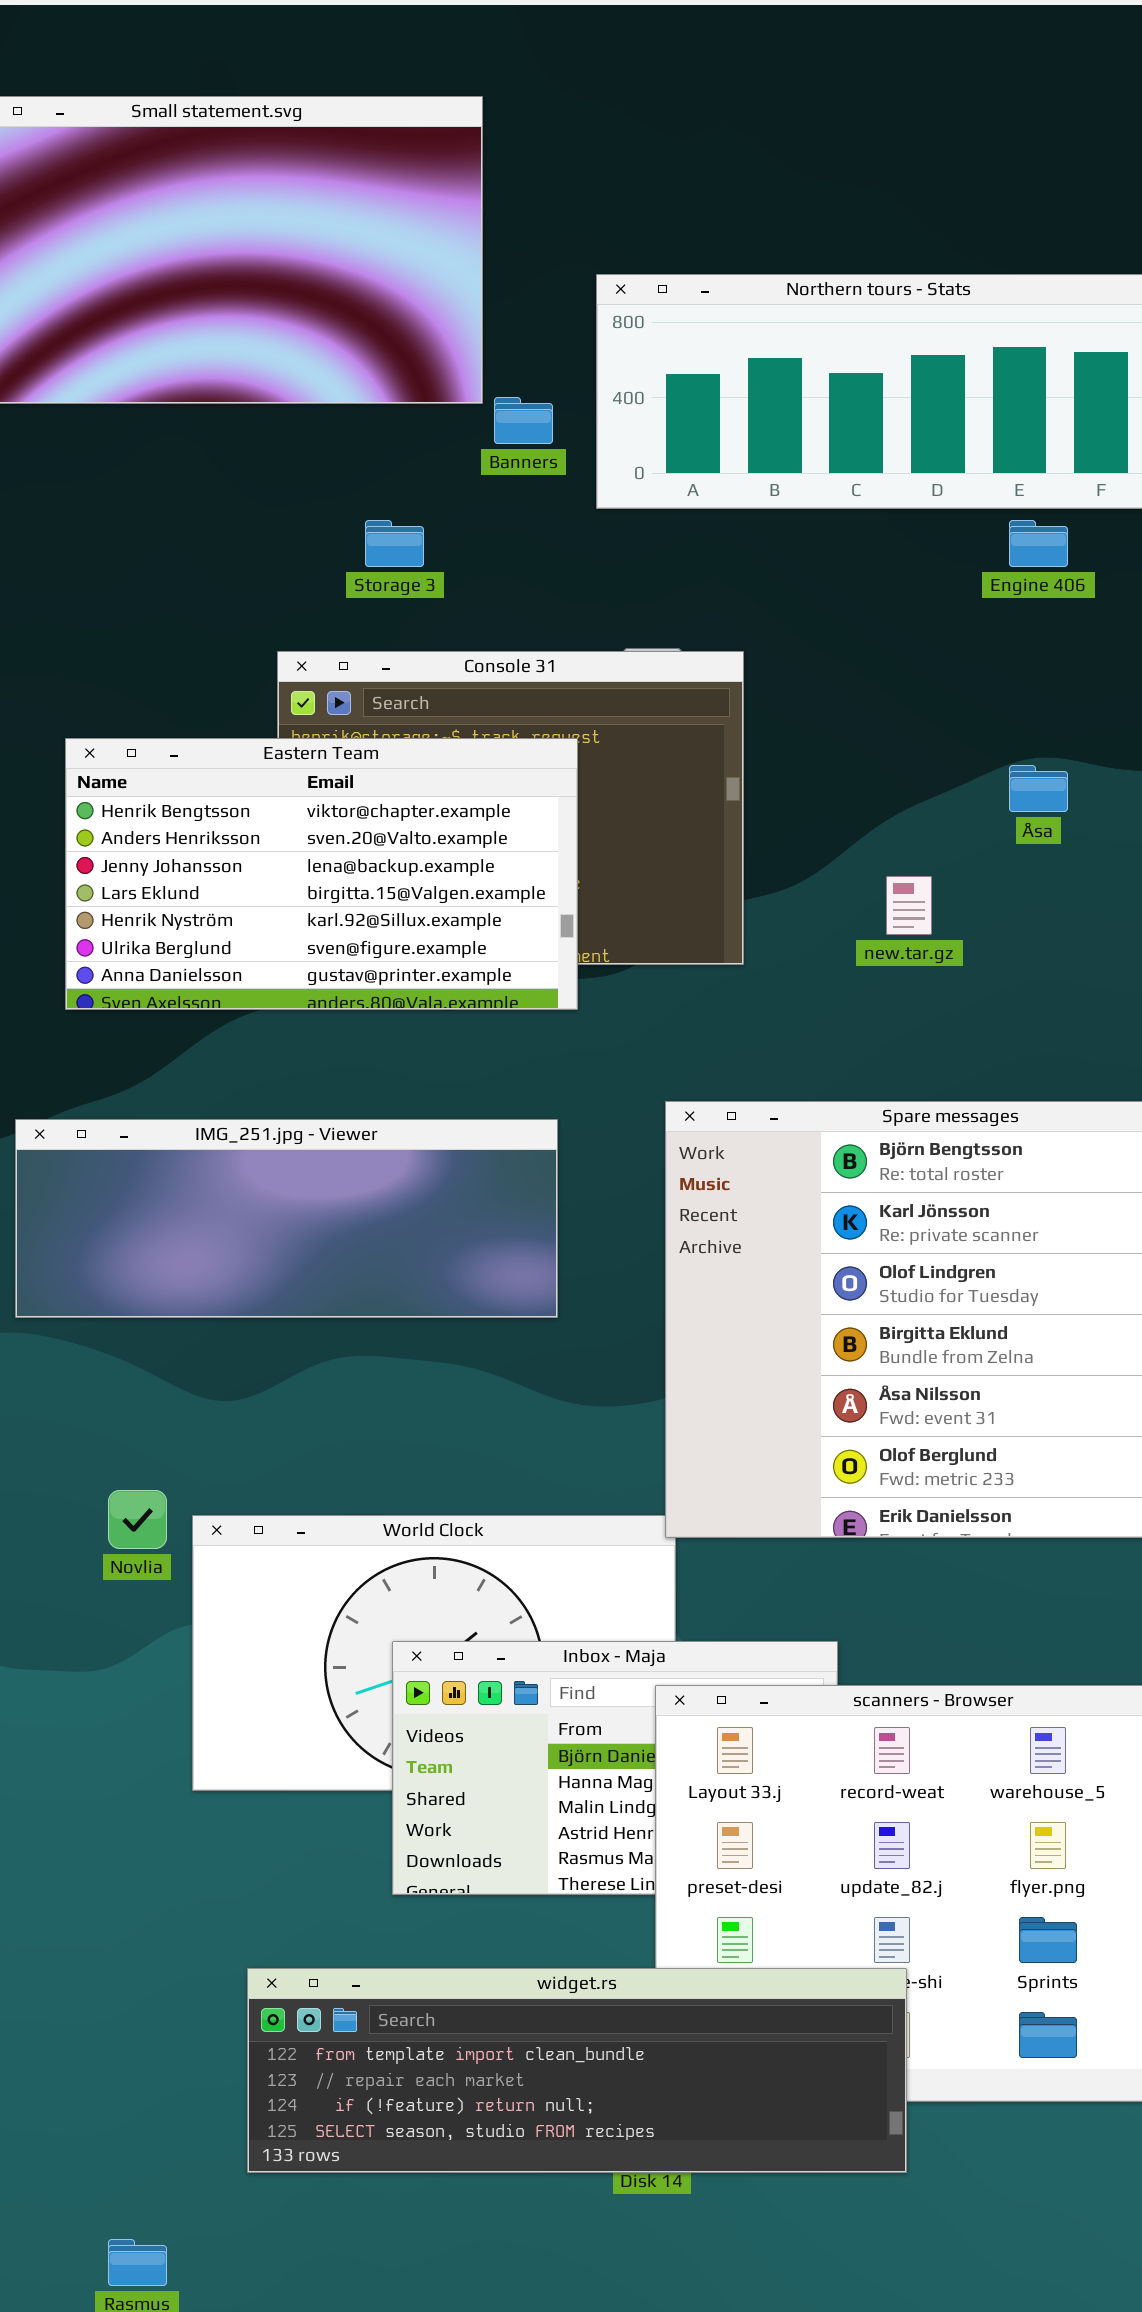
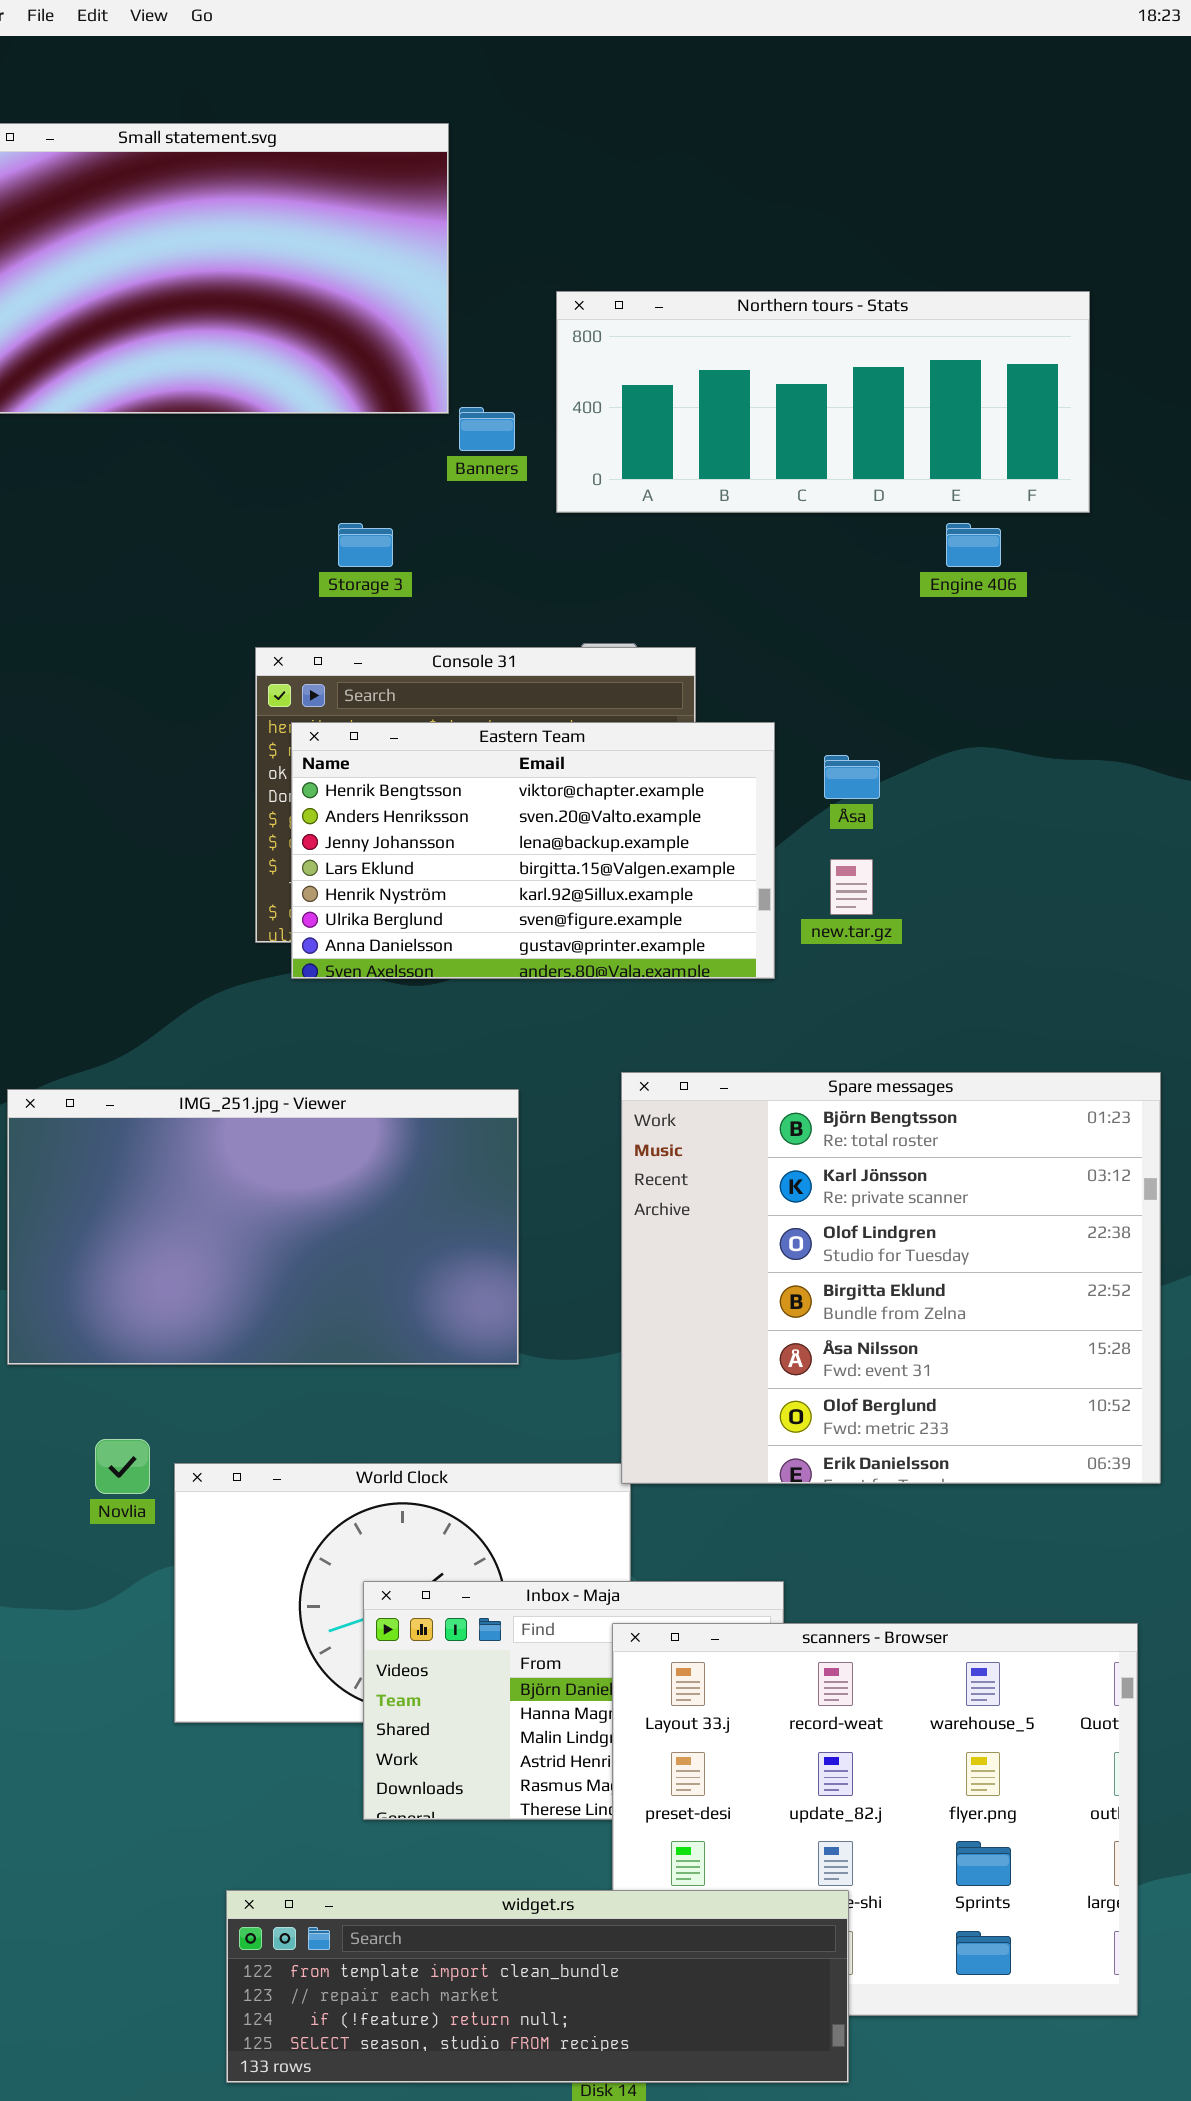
Eastern Team: [65,738,578,1010] -> [291,722,775,979], moved
Åsa: [1009,765,1068,812] -> [824,755,880,799], moved
IMG_251.jpg - Viewer: [15,1119,558,1318] -> [7,1089,519,1365], resized

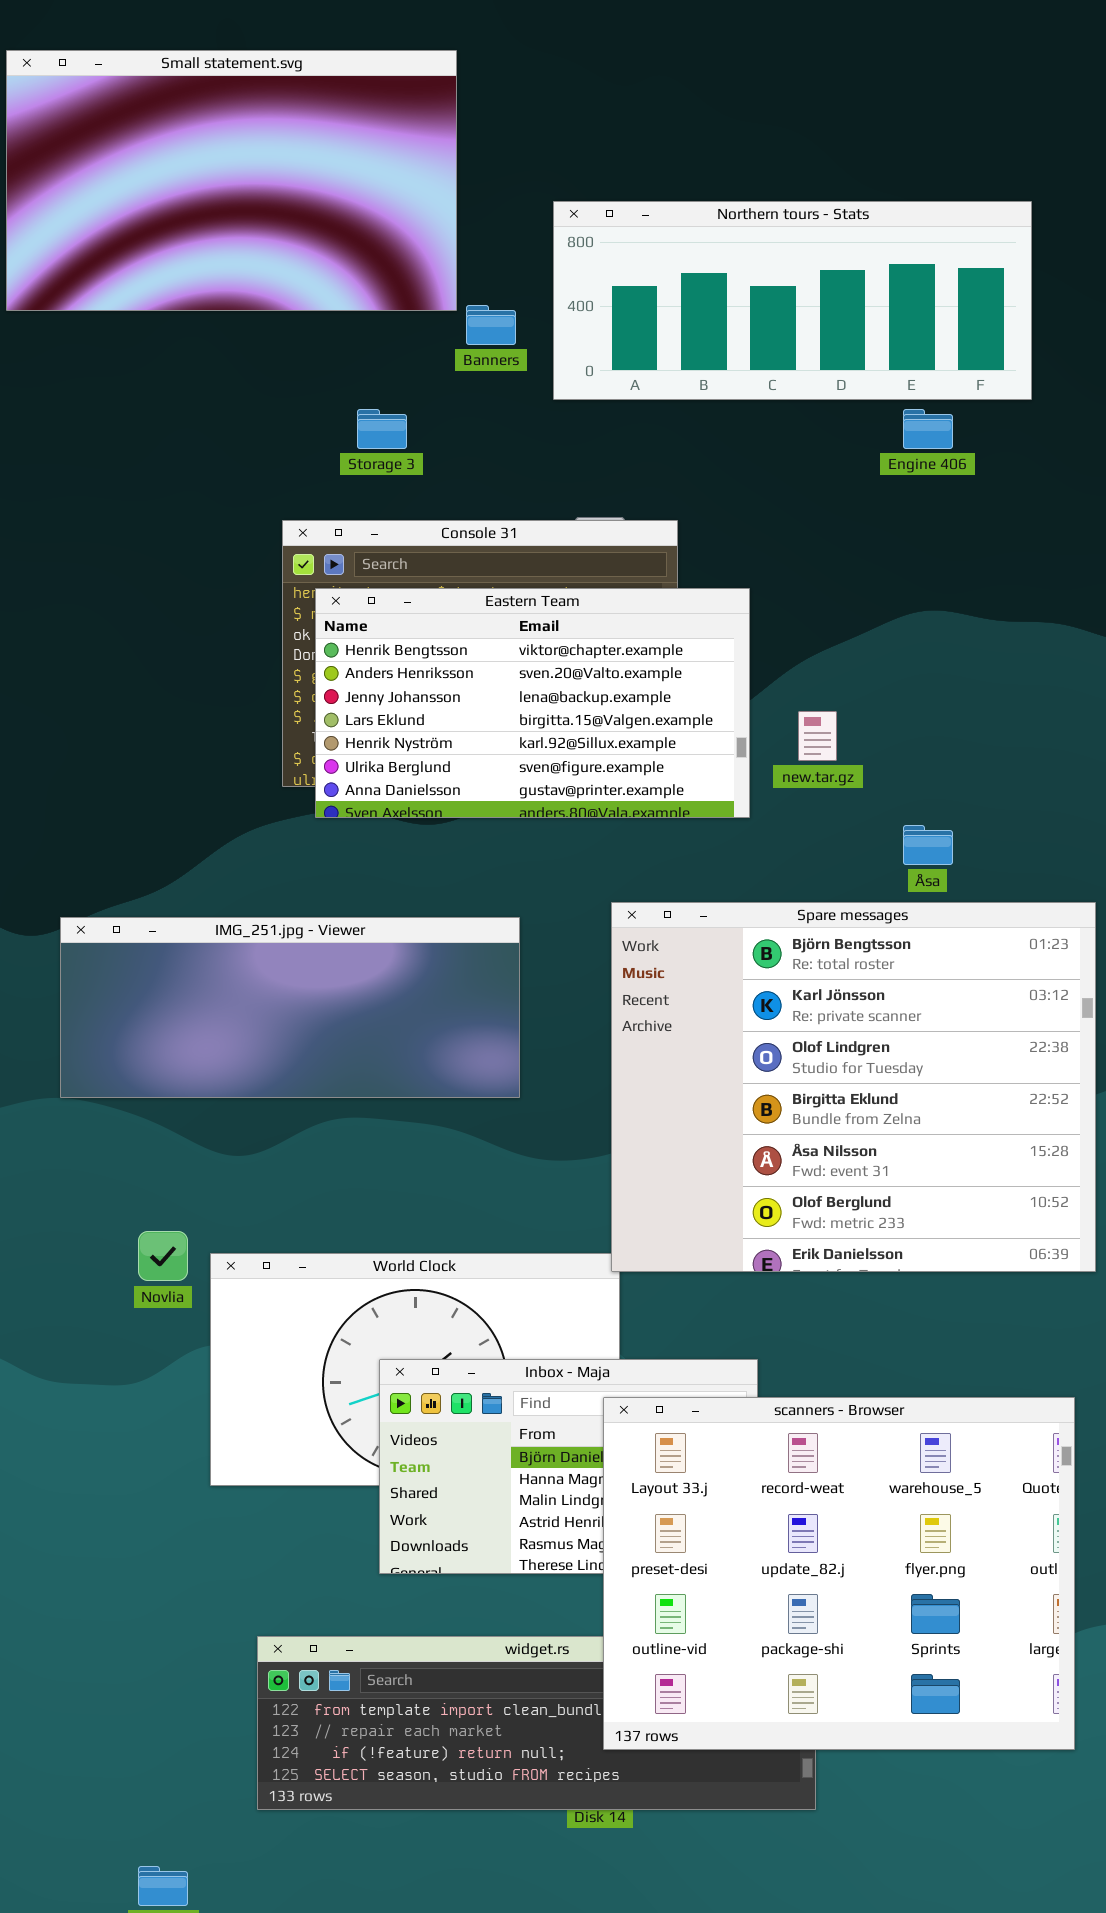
Åsa: [824,755,880,799] -> [903,825,953,865], moved
IMG_251.jpg - Viewer: [7,1089,519,1365] -> [60,917,520,1098], resized
scanners - Browser: [612,1623,1138,2016] -> [603,1397,1075,1750], raised

